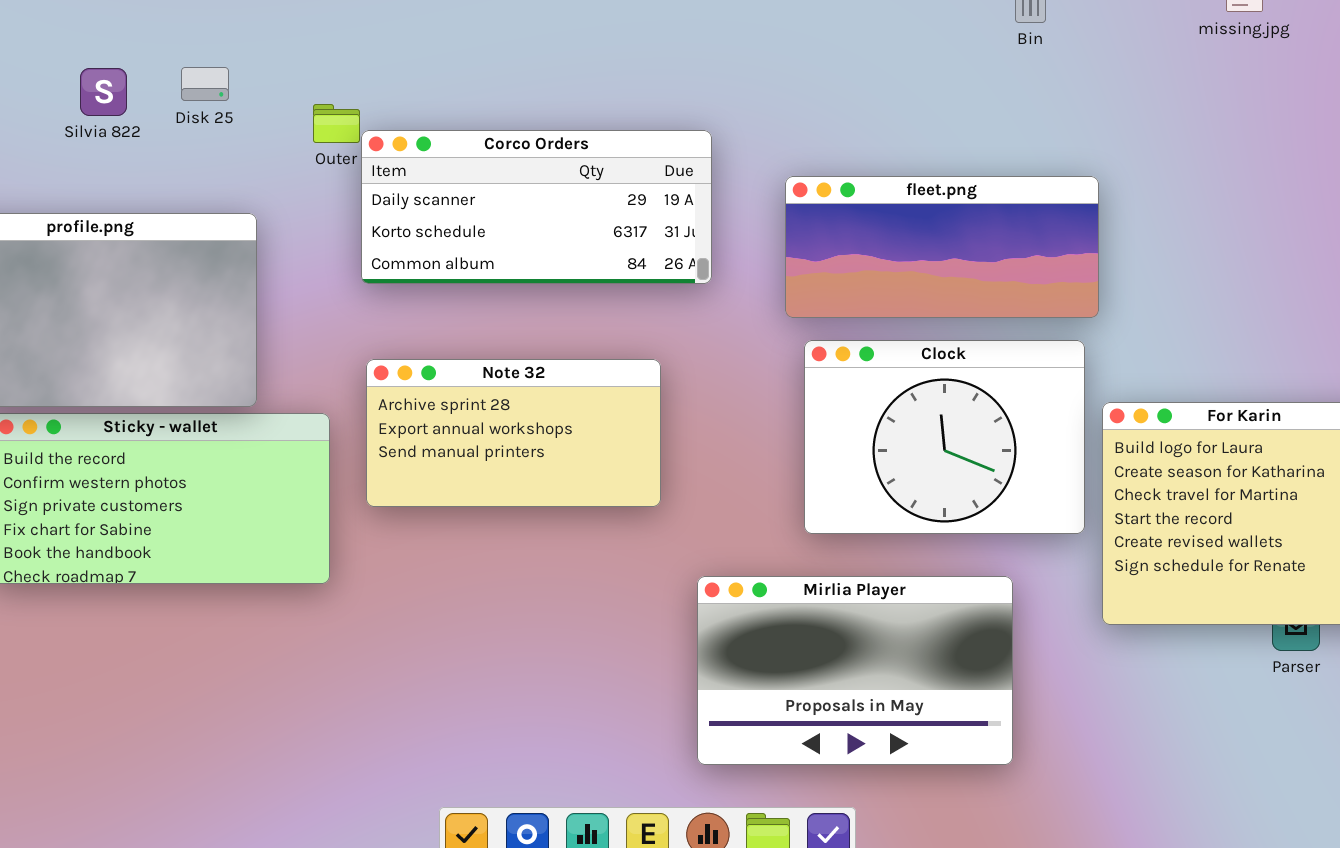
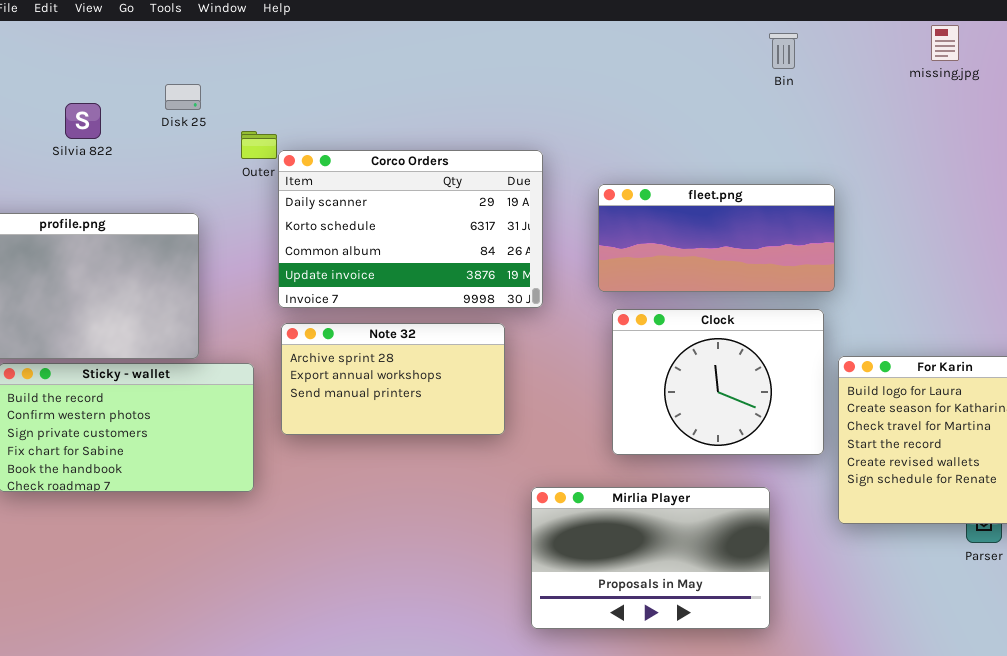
Disk 25: [181,67,229,101] -> [165,84,201,110], moved
Corco Orders: [361,130,712,284] -> [278,150,543,308], resized

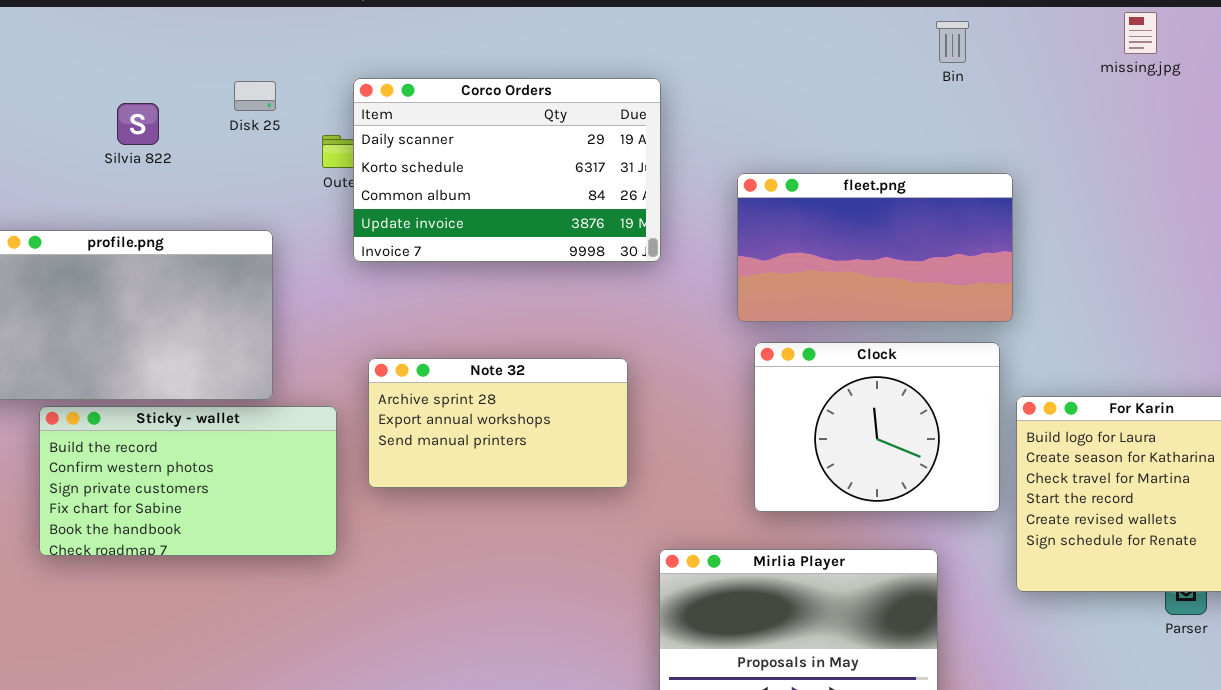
Corco Orders: [278,150,543,308] -> [353,78,661,262], moved
fleet.png: [598,184,835,292] -> [737,173,1013,322], resized

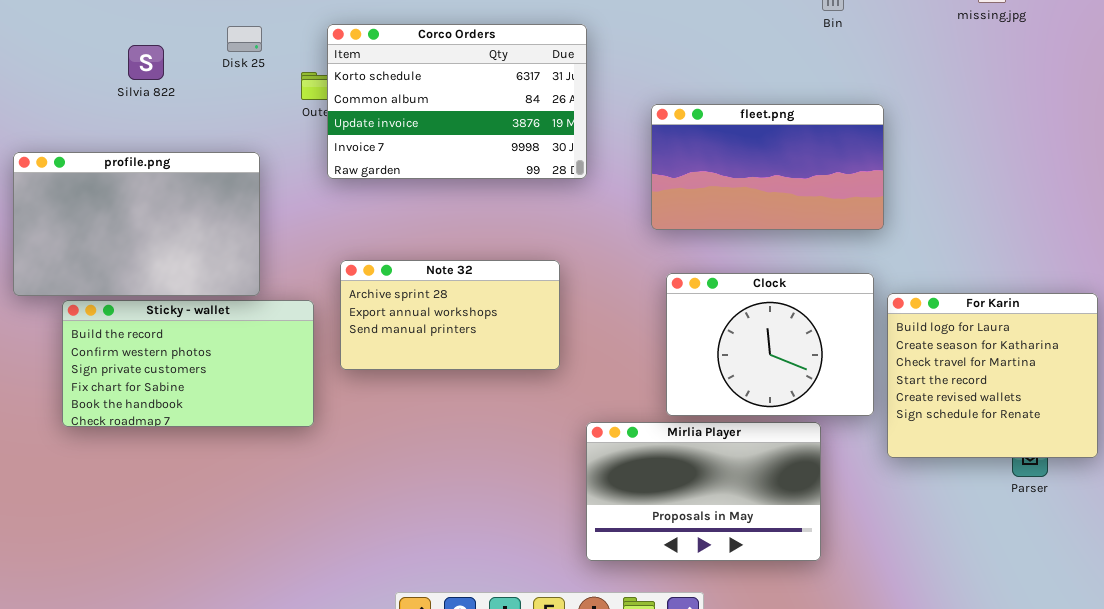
Corco Orders: [353,78,661,262] -> [327,24,587,179], scrolled down 1 row
Clock: [754,342,1000,512] -> [666,273,874,416], moved

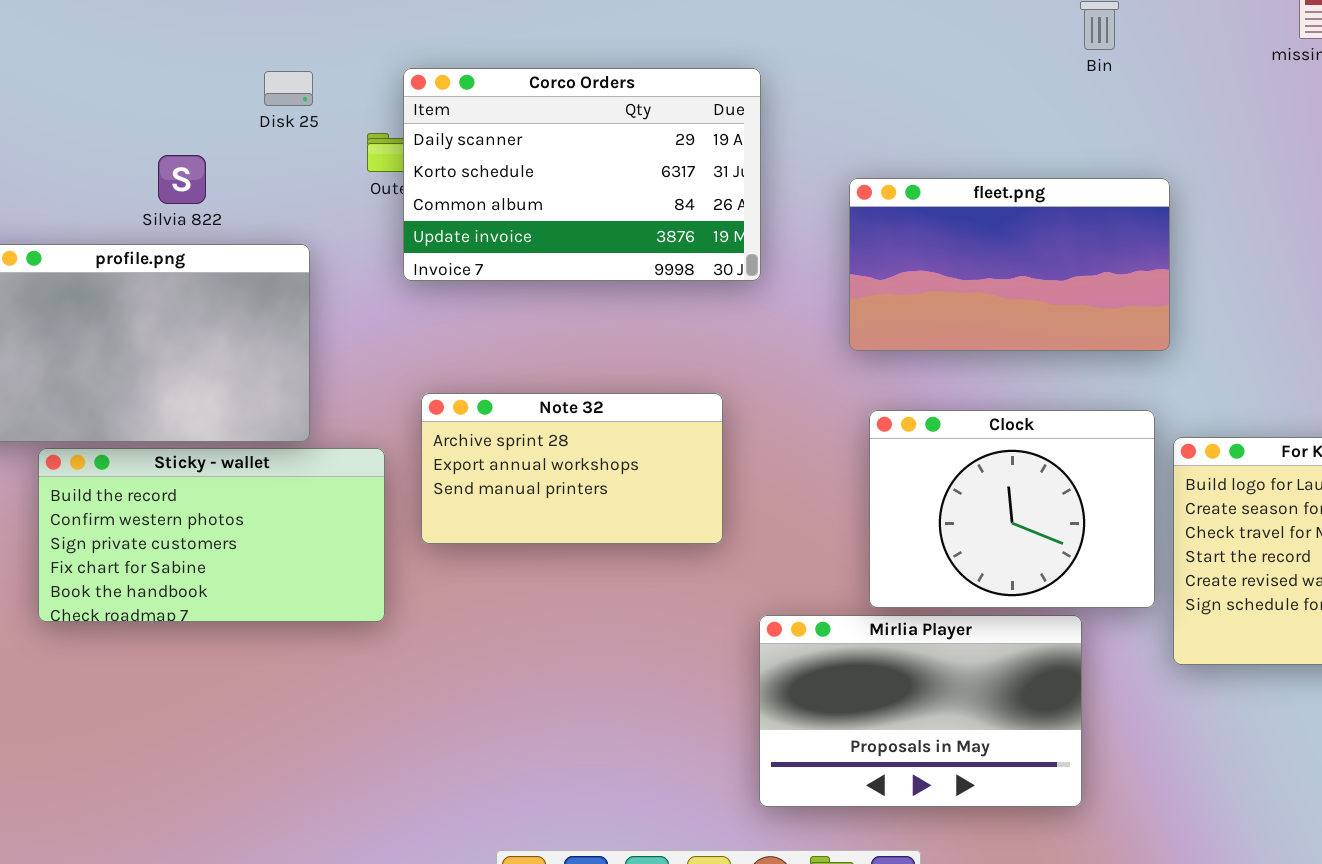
Corco Orders: [327,24,587,179] -> [403,68,761,281], scrolled up 1 row
Silvia 822: [128,45,164,80] -> [158,155,206,204], moved

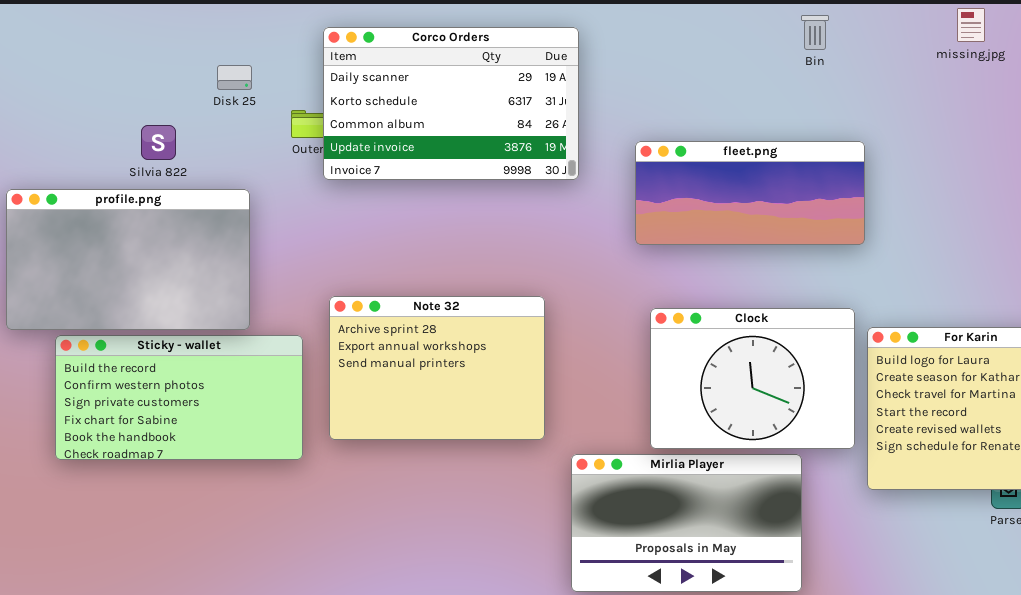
Corco Orders: [403,68,761,281] -> [323,27,579,180], moved
fleet.png: [849,178,1170,351] -> [635,141,865,245], resized
Note 32: [421,393,723,544] -> [329,296,545,440], resized

